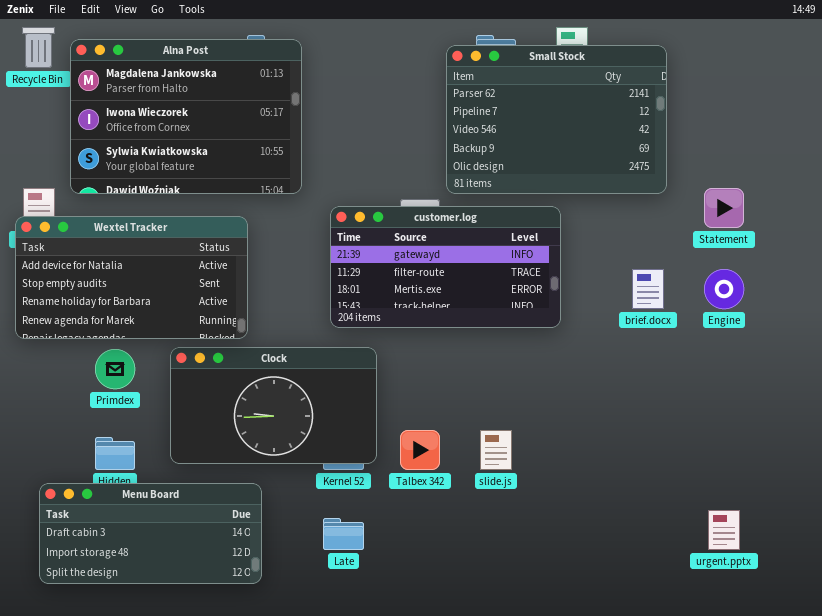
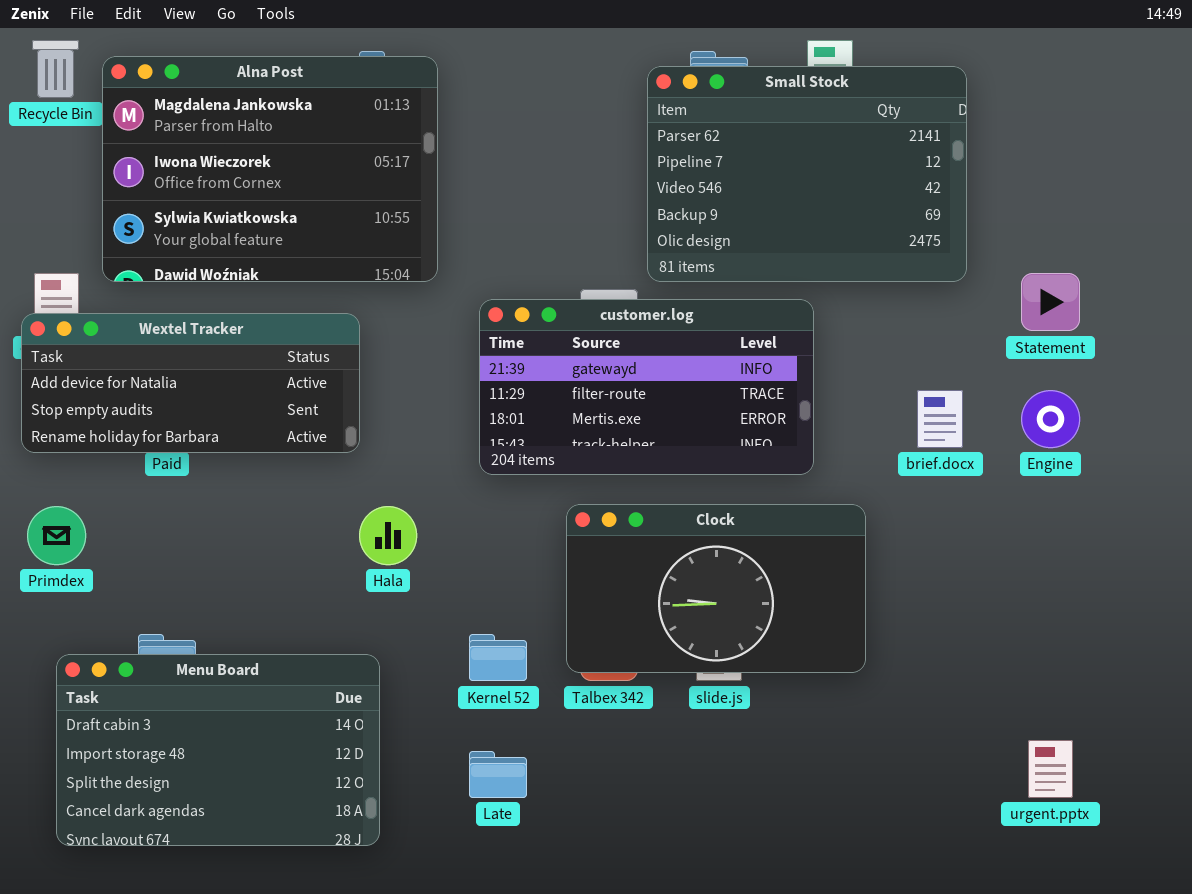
Wextel Tracker: [15,216,248,339] -> [21,313,360,453], resized
Clock: [170,347,377,464] -> [566,504,866,673], moved
Primdex: [95,349,135,389] -> [27,506,86,565], moved
Menu Board: [39,483,262,584] -> [56,654,380,846], resized

